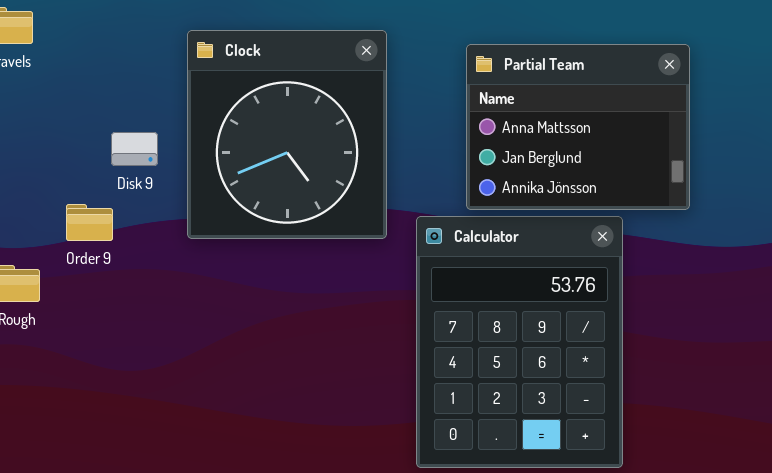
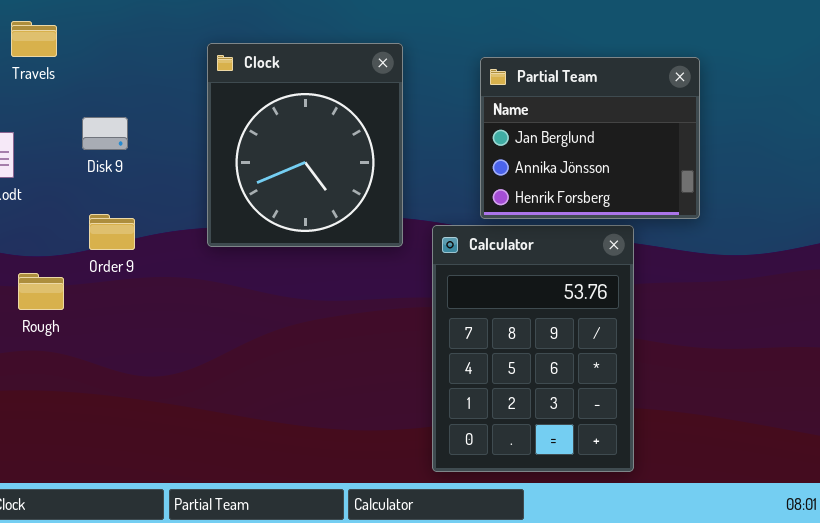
Partial Team: [466,44,690,210] -> [480,57,700,219], scrolled down 1 row
Disk 9: [111,132,158,166] -> [82,117,128,150], moved

